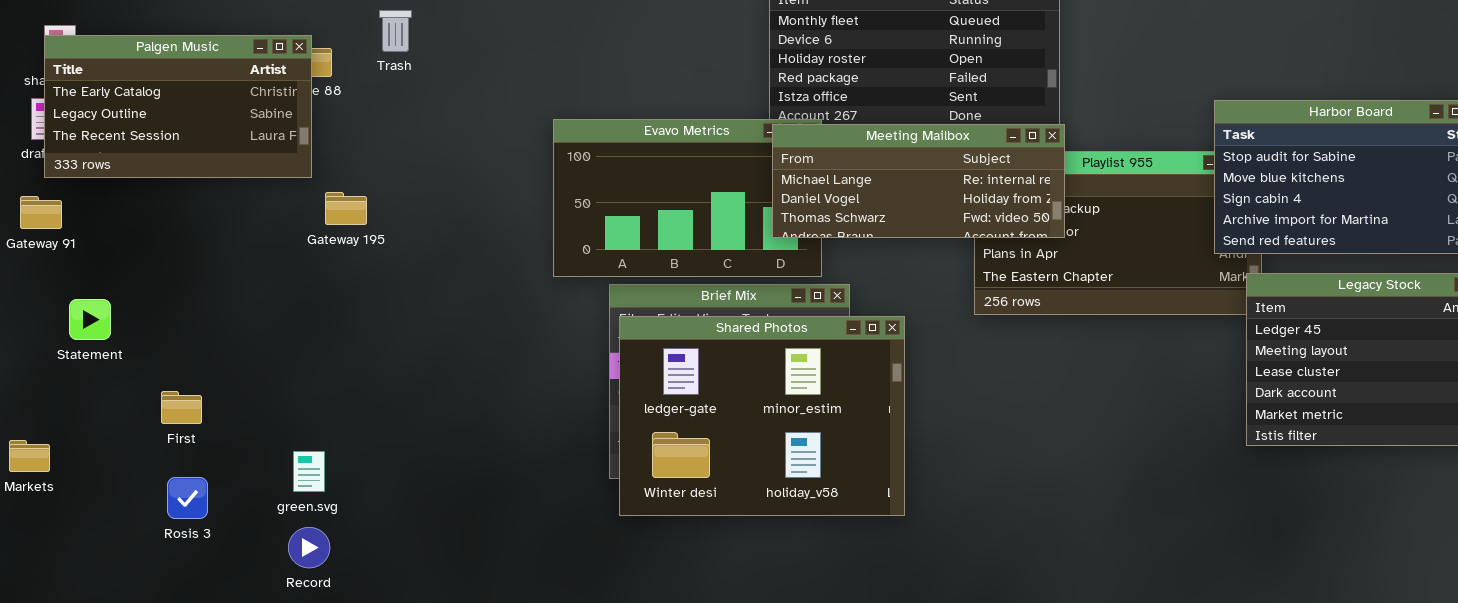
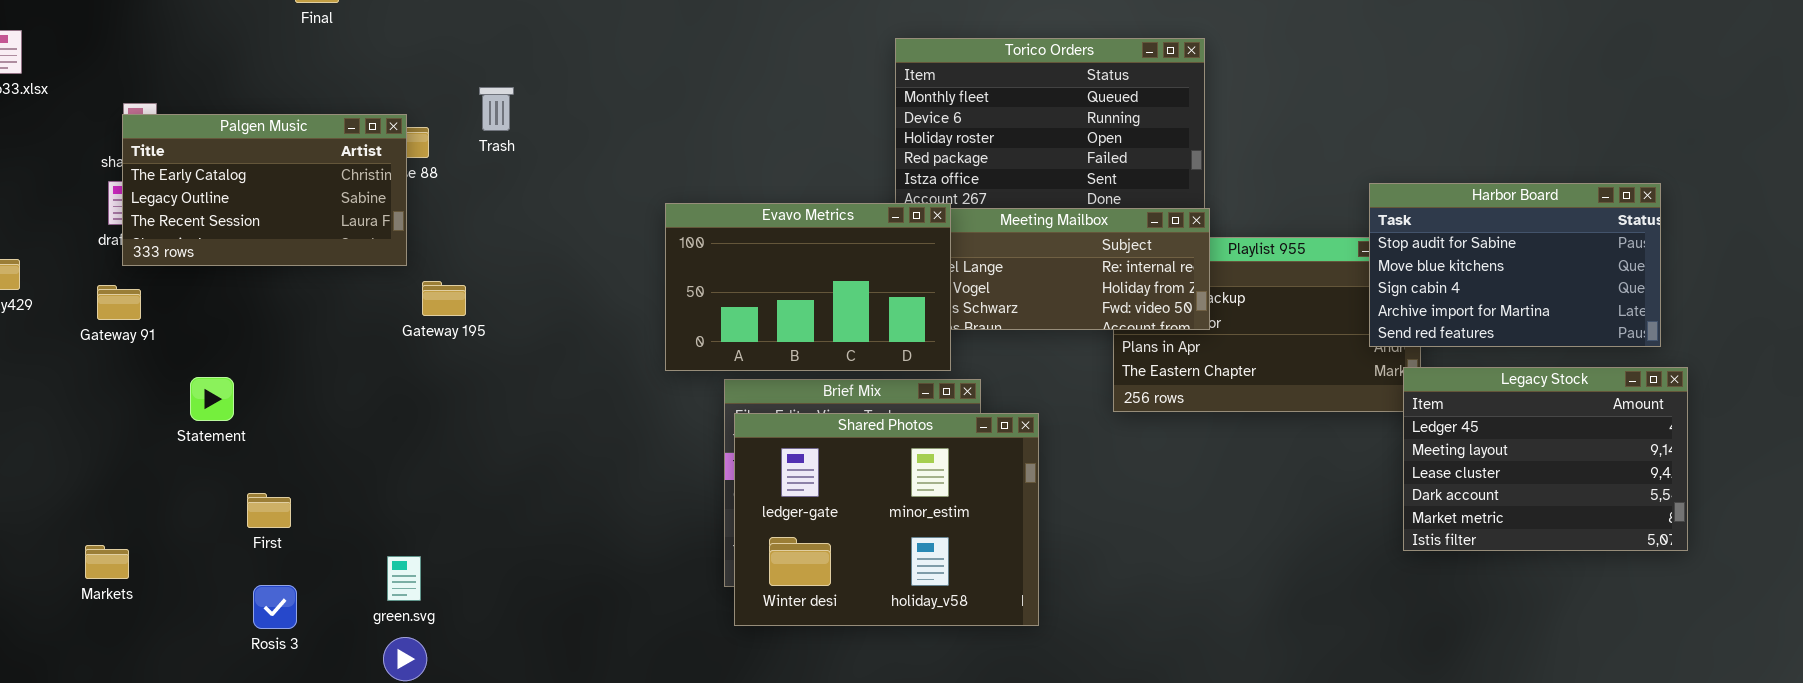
Evavo Metrics: [553,119,822,277] -> [665,203,951,371], raised
Statement: [69,299,111,340] -> [190,377,234,421], moved

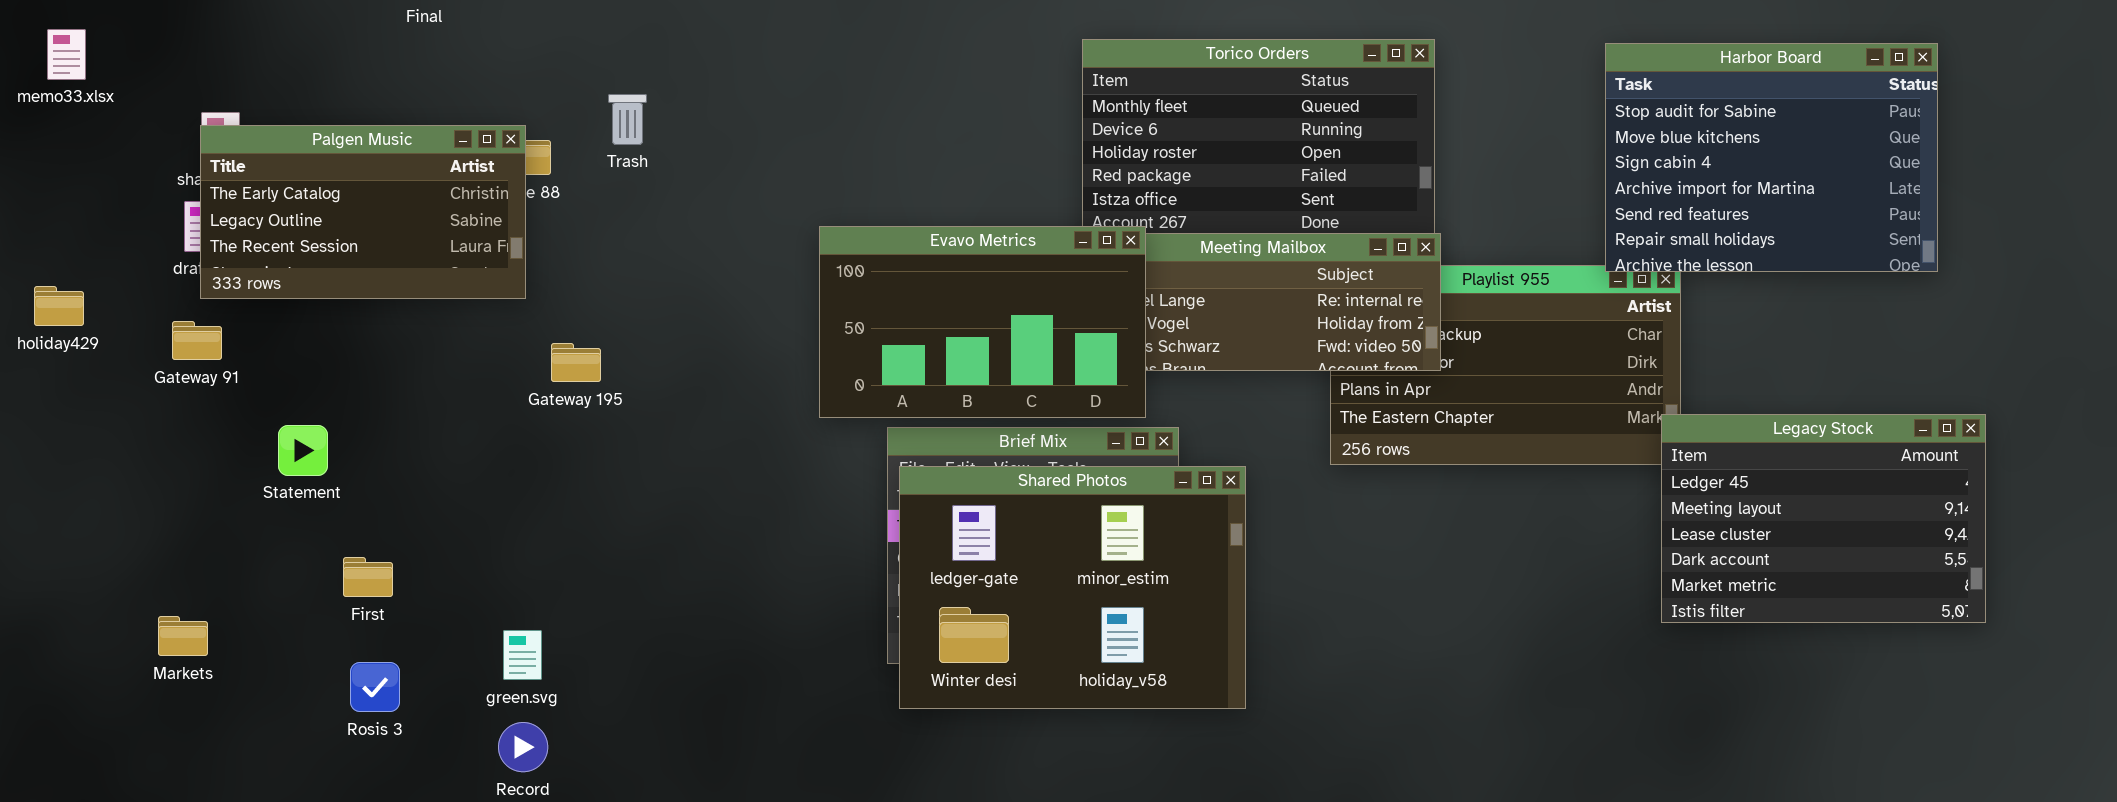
Harbor Board: [1369,183,1661,347] -> [1605,43,1938,272], moved, resized
Gateway 195: [422,281,466,316] -> [551,343,601,382], moved

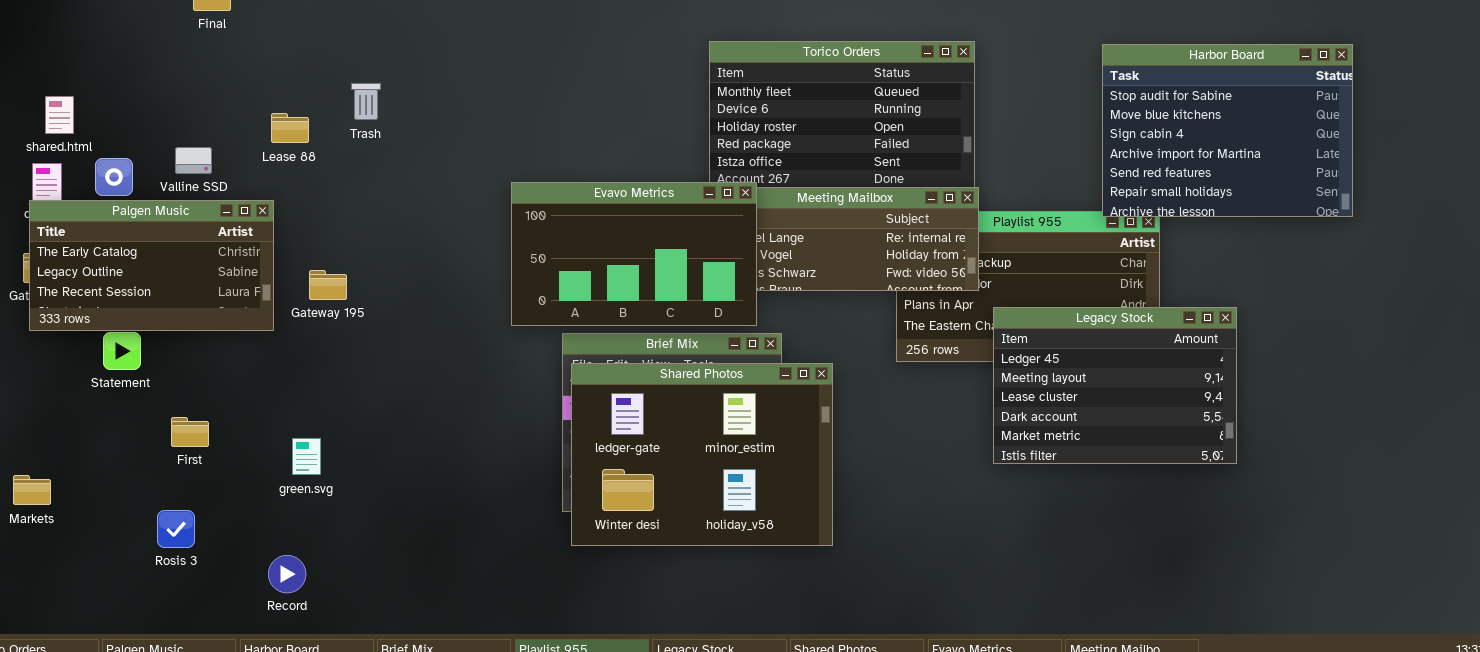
Palgen Music: [200,125,526,299] -> [29,200,274,331], moved
Legacy Stock: [1661,414,1986,623] -> [993,307,1237,464], moved
First: [343,557,393,597] -> [171,417,209,447], moved
green.svg: [503,630,542,680] -> [292,438,321,475], moved

